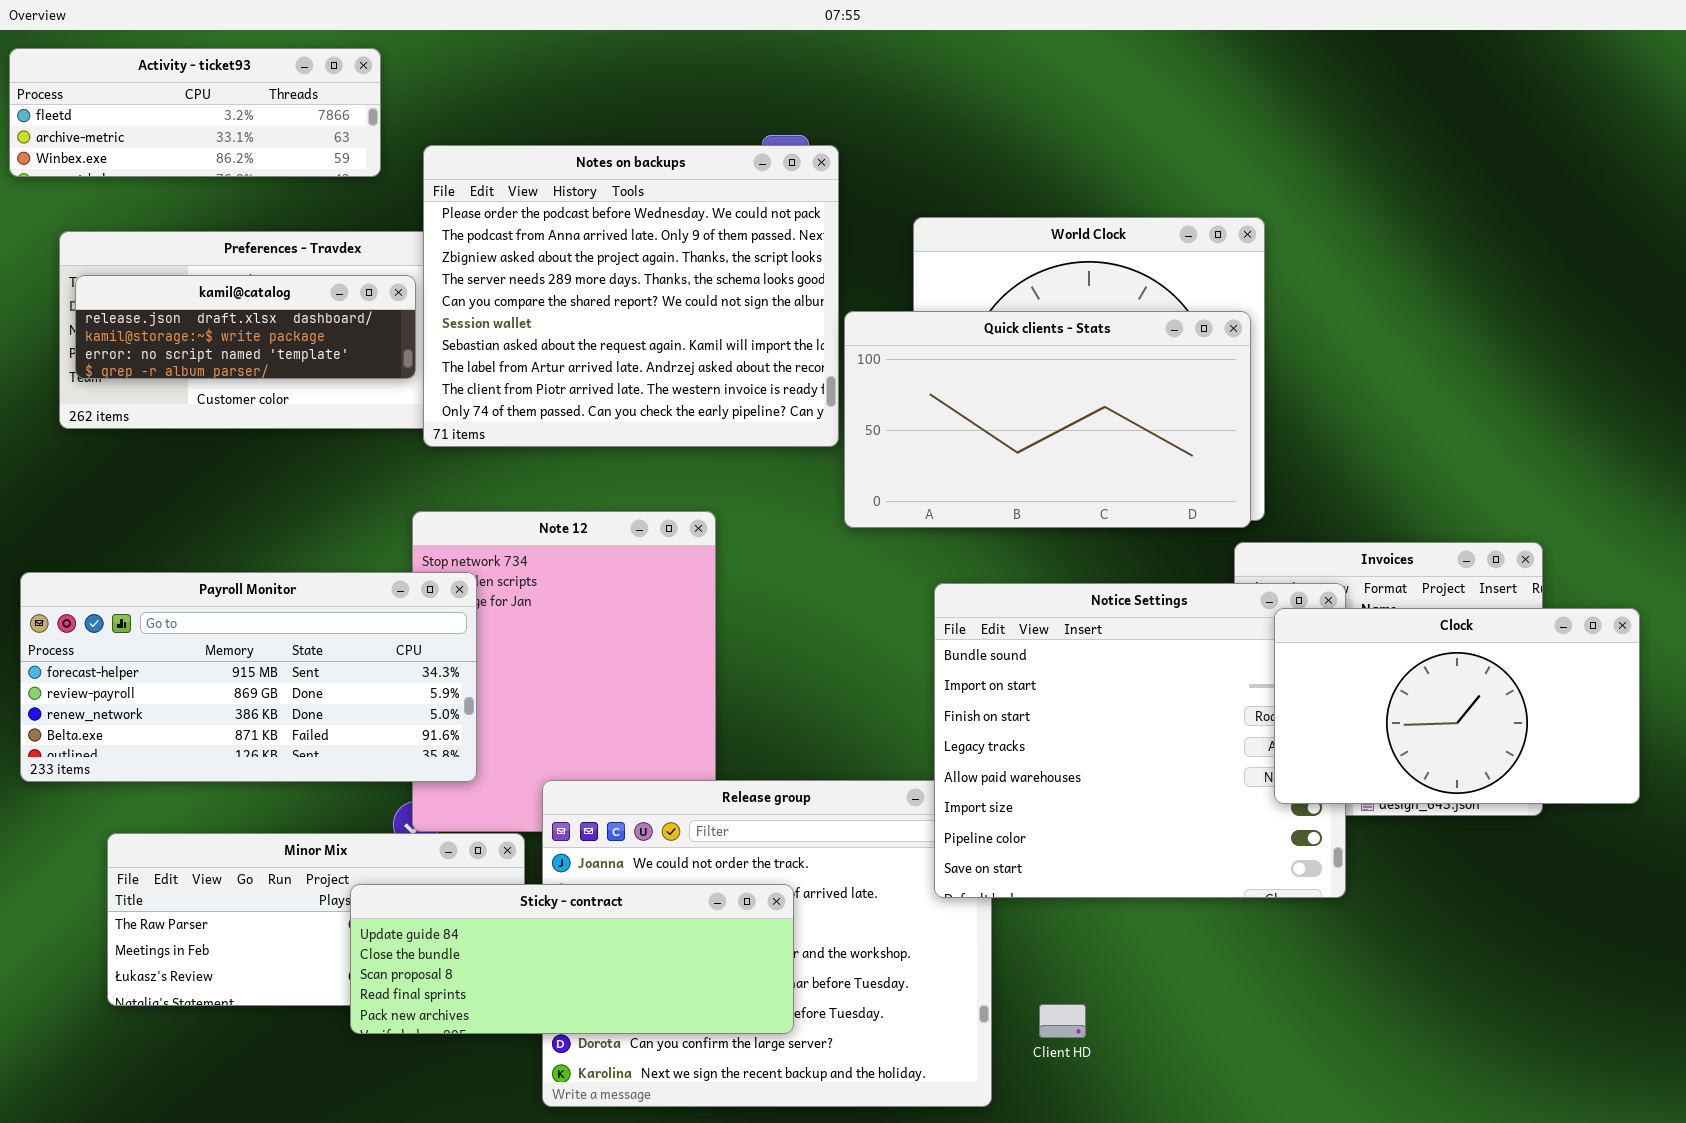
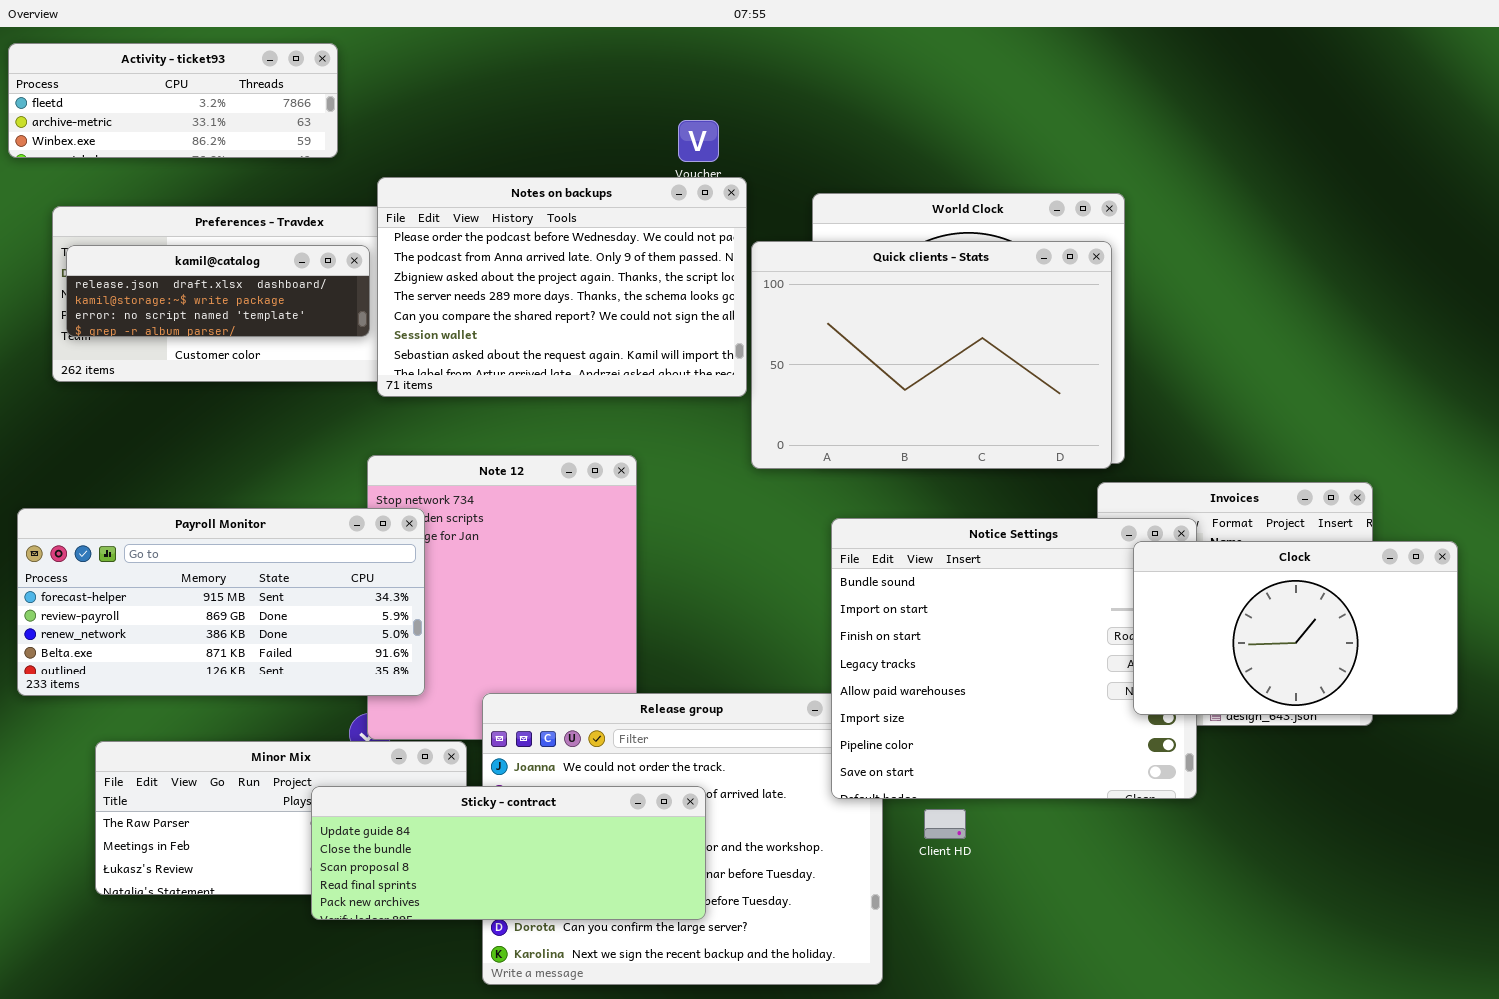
Notes on backups: [423,145,839,447] -> [377,177,747,397], resized
Quick clients - Stats: [844,311,1251,528] -> [751,241,1112,469], resized
Client HD: [1039,1004,1086,1038] -> [924,809,966,839], moved

